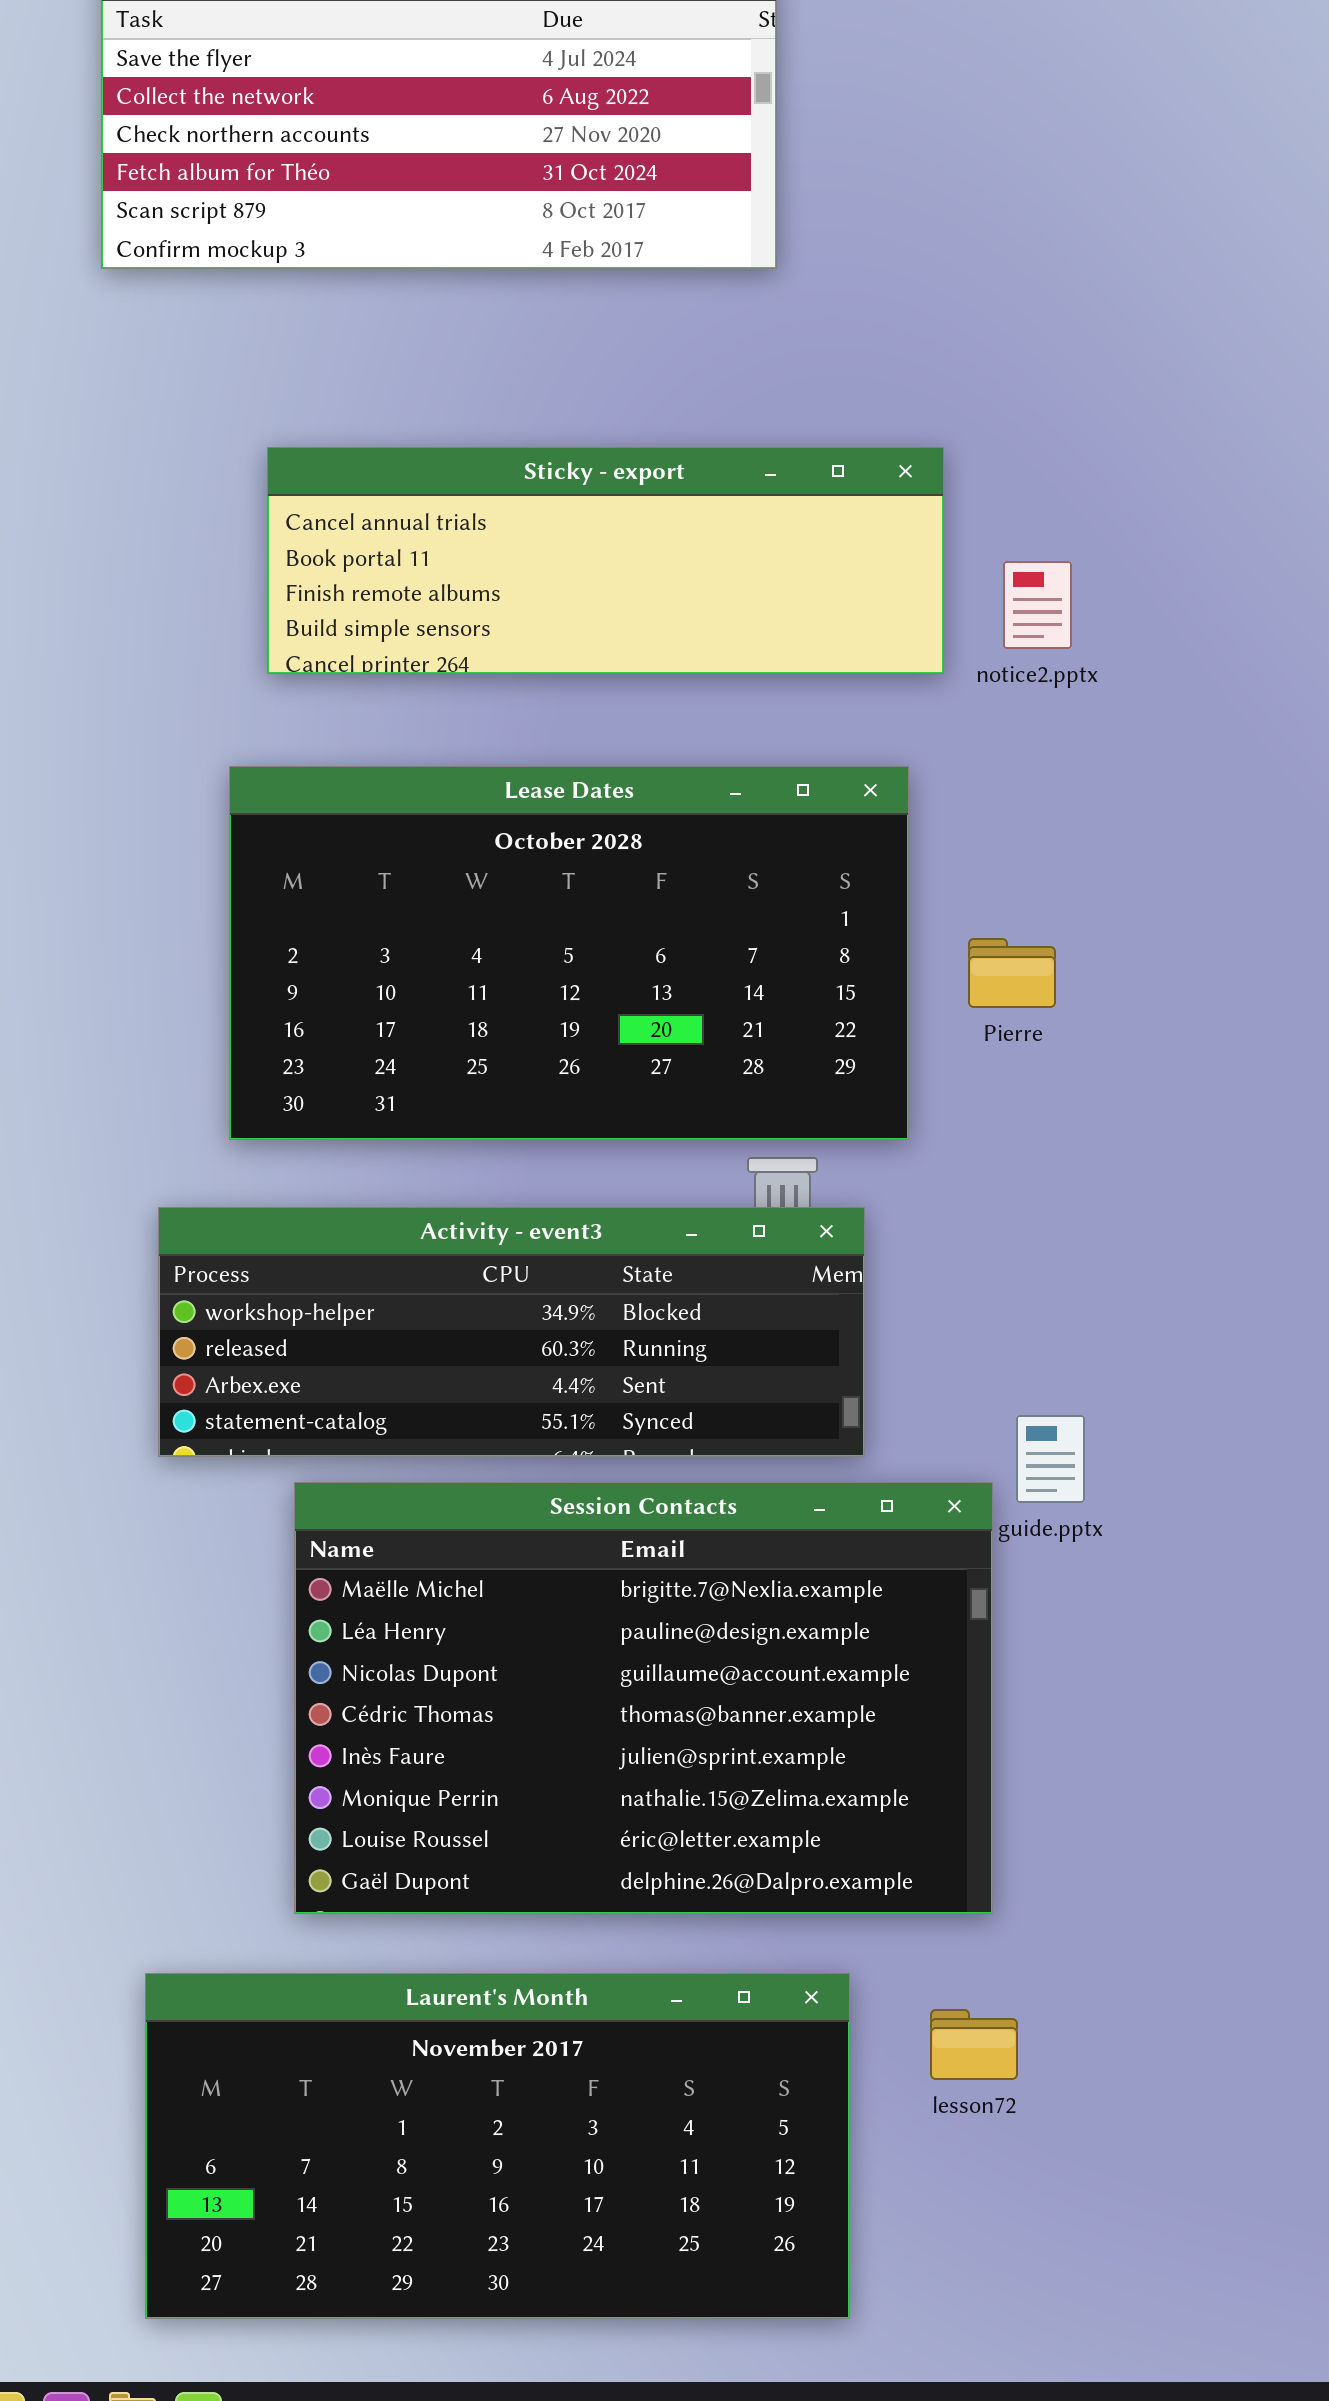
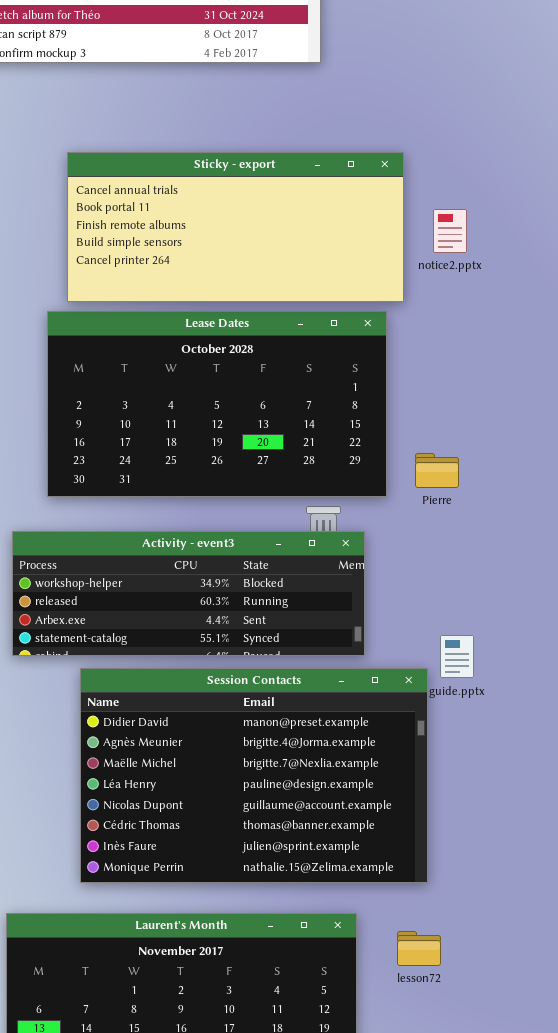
Sticky - export: [267,447,944,674] -> [67,152,404,302], resized
Pierre: [968,938,1056,1008] -> [415,453,459,488], moved
Session Contacts: [294,1482,993,1914] -> [80,668,428,883], scrolled up 2 rows

